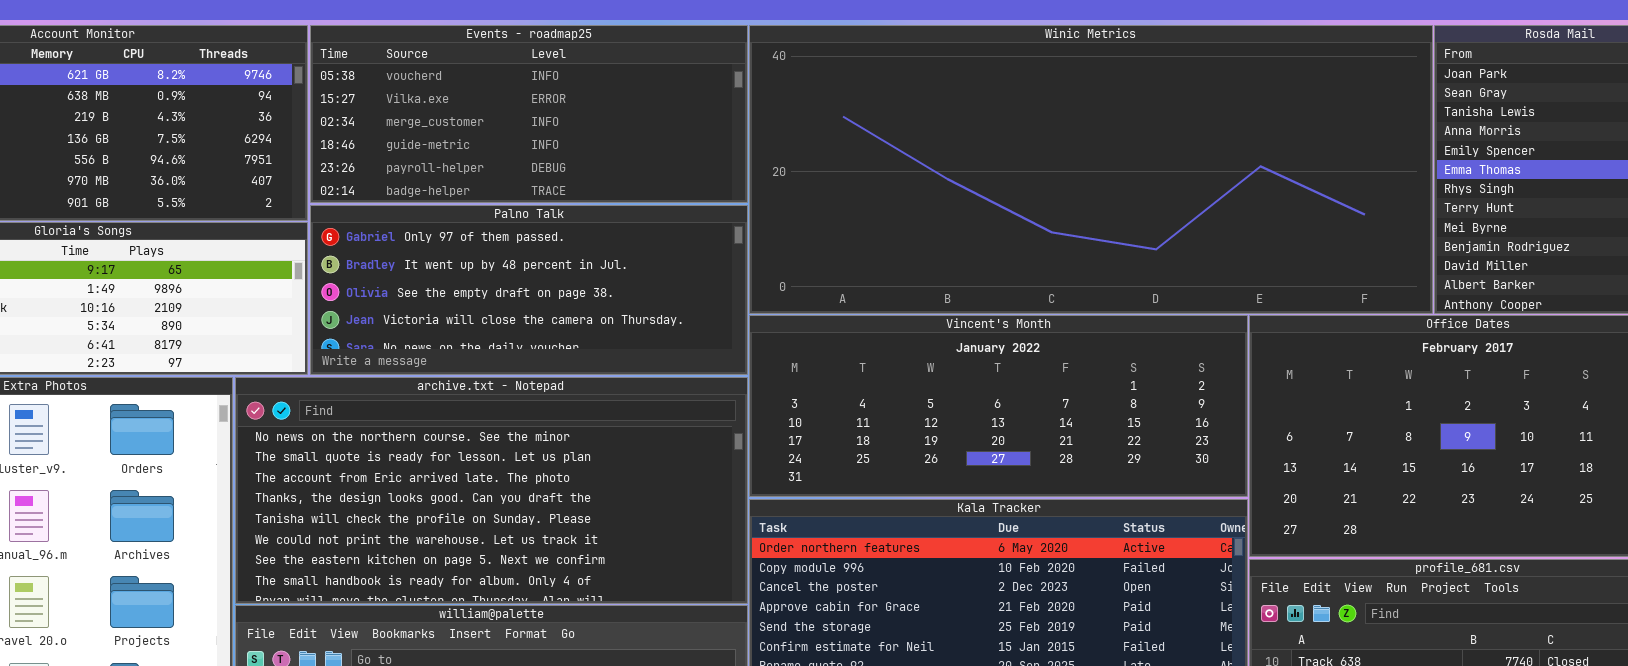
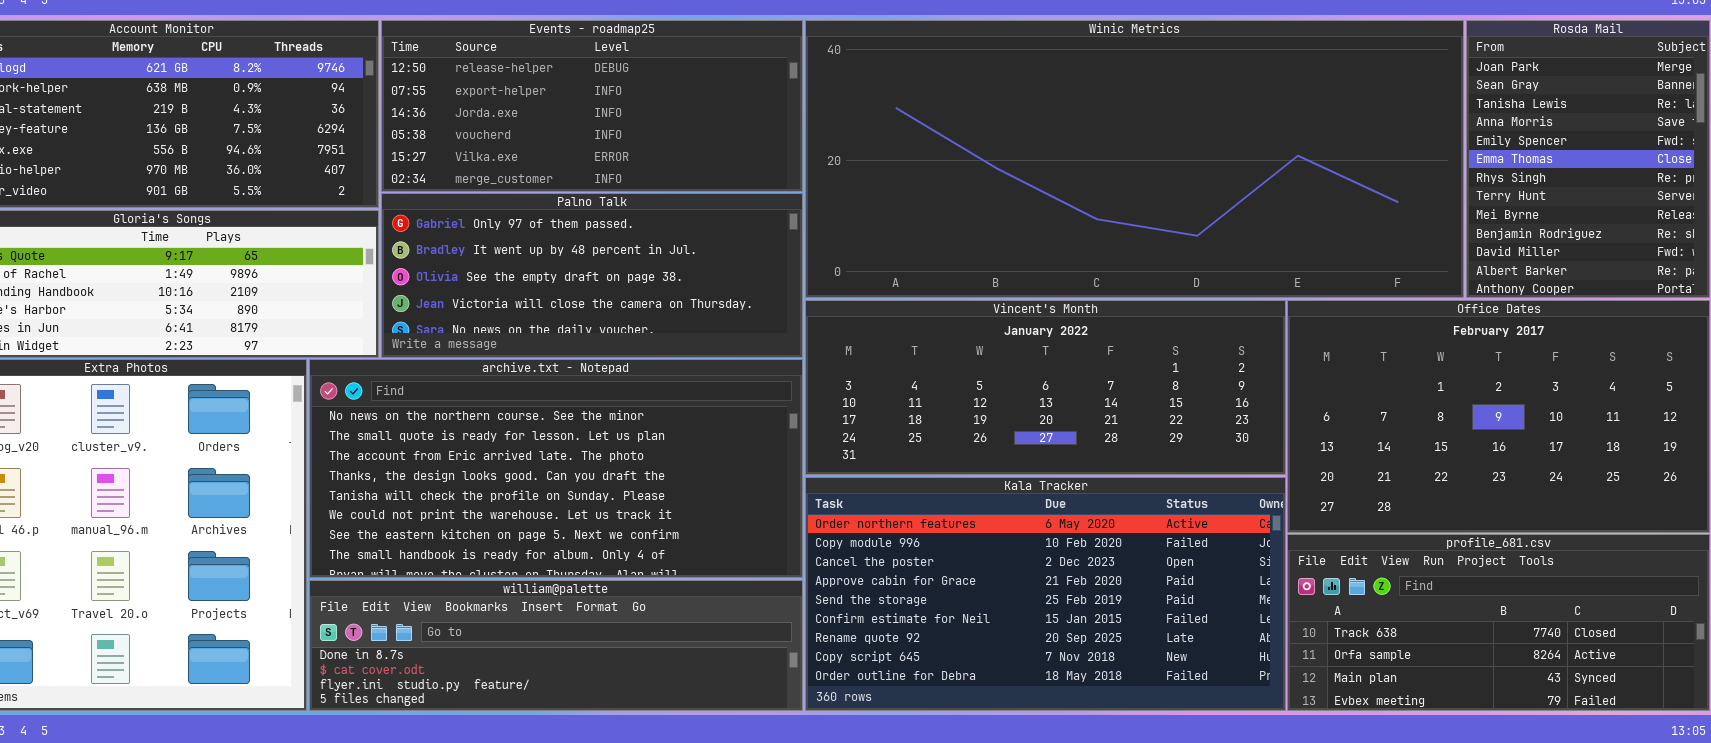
Events - roadmap25: [310,25,748,203] -> [381,20,803,192], scrolled up 3 rows

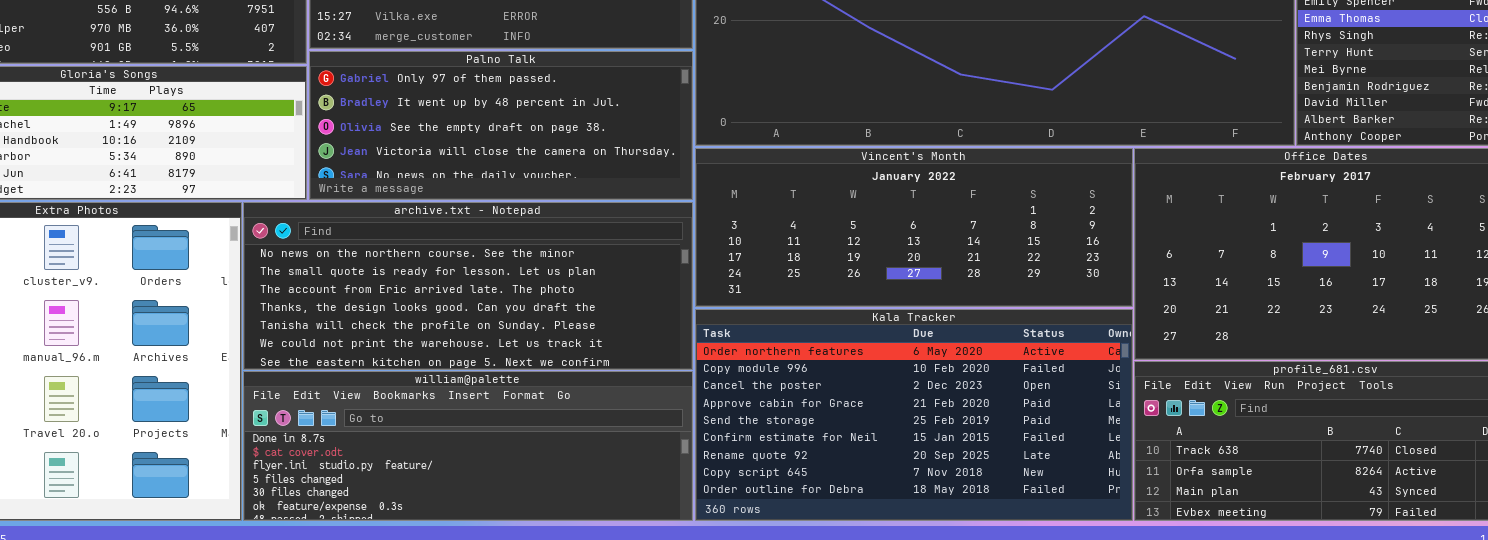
archive.txt - Notepad: [309,359,803,578] -> [243,202,693,370], resized
william@palette: [309,580,803,711] -> [243,371,693,521], resized

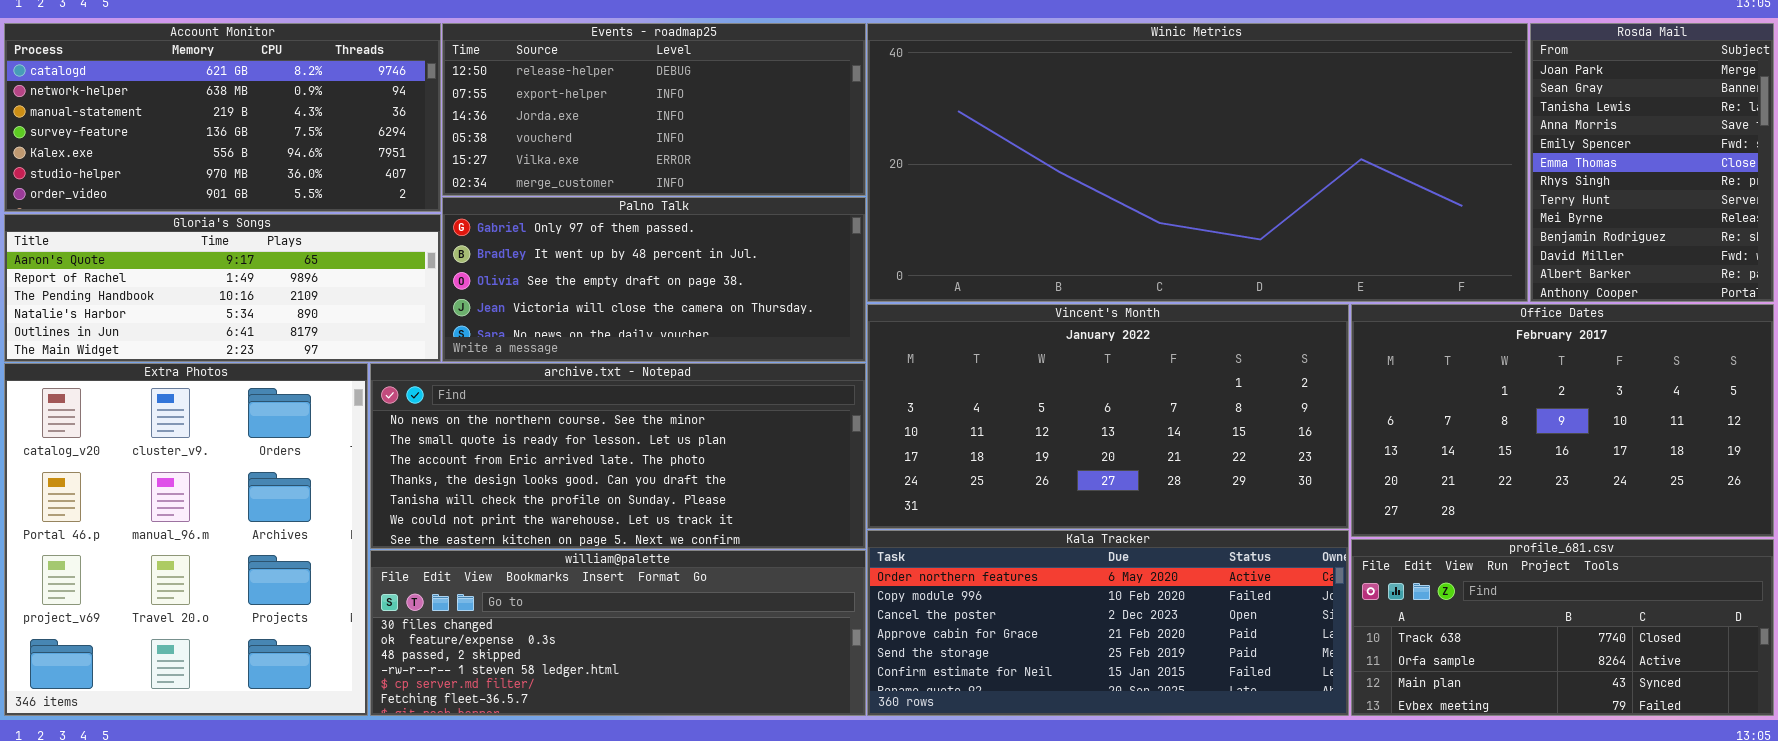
Vincent's Month: [695,148,1133,307] -> [867,304,1349,529], resized
Kala Tracker: [695,309,1133,521] -> [867,530,1349,716], resized
william@palette: [243,371,693,521] -> [370,550,866,716], scrolled down 4 rows

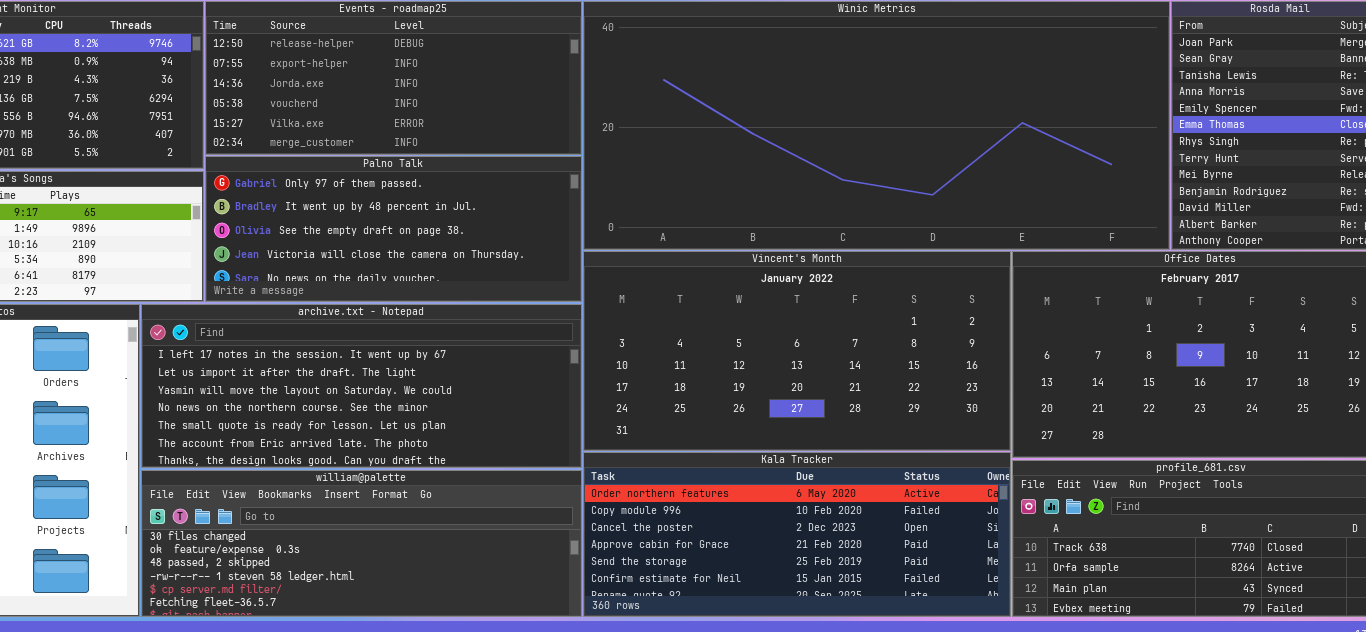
archive.txt - Notepad: [370,363,866,549] -> [141,304,582,468], scrolled up 3 rows

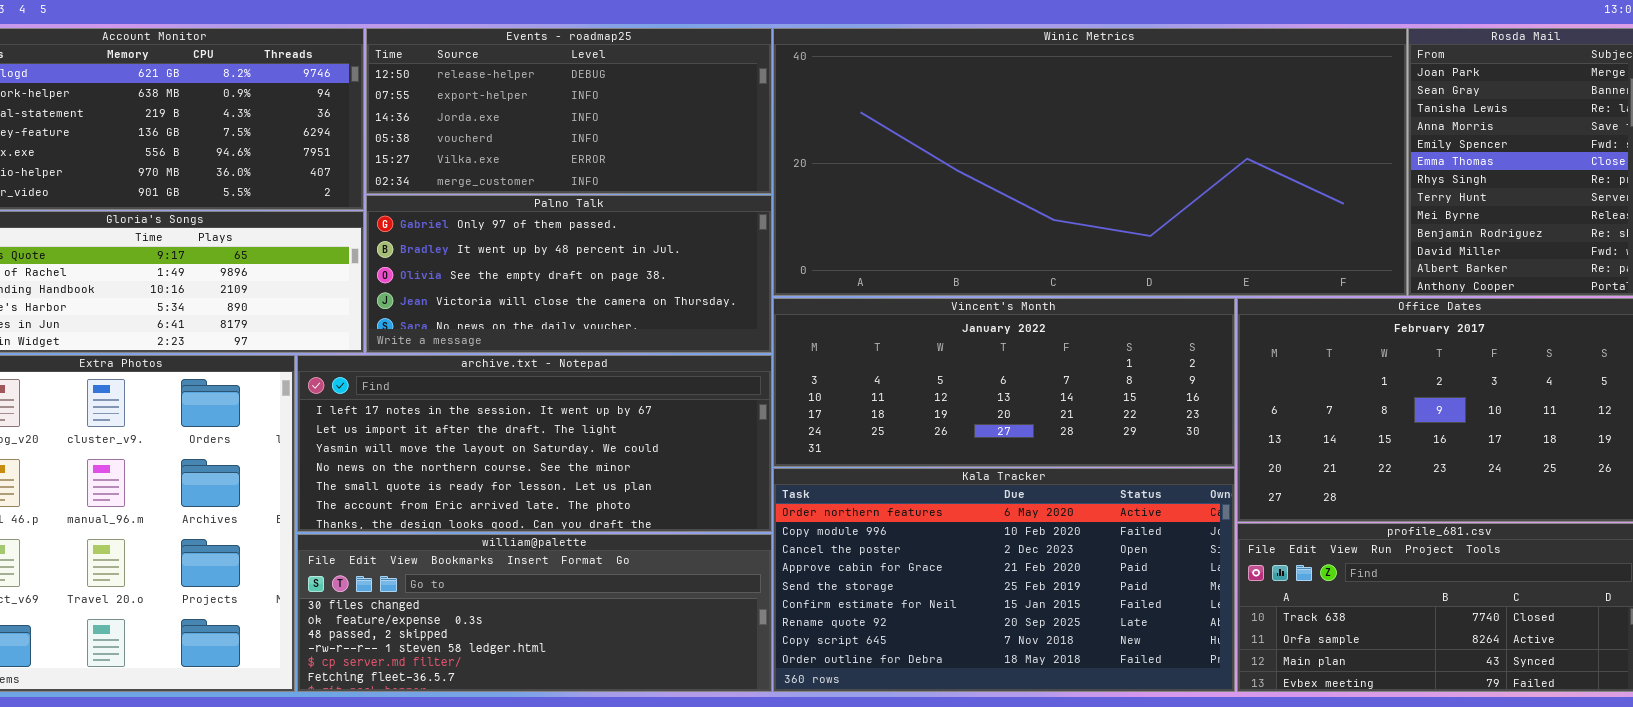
Vincent's Month: [583,251,1011,451] -> [773,298,1235,467], resized
Kala Tracker: [583,452,1011,617] -> [773,468,1235,692], resized

